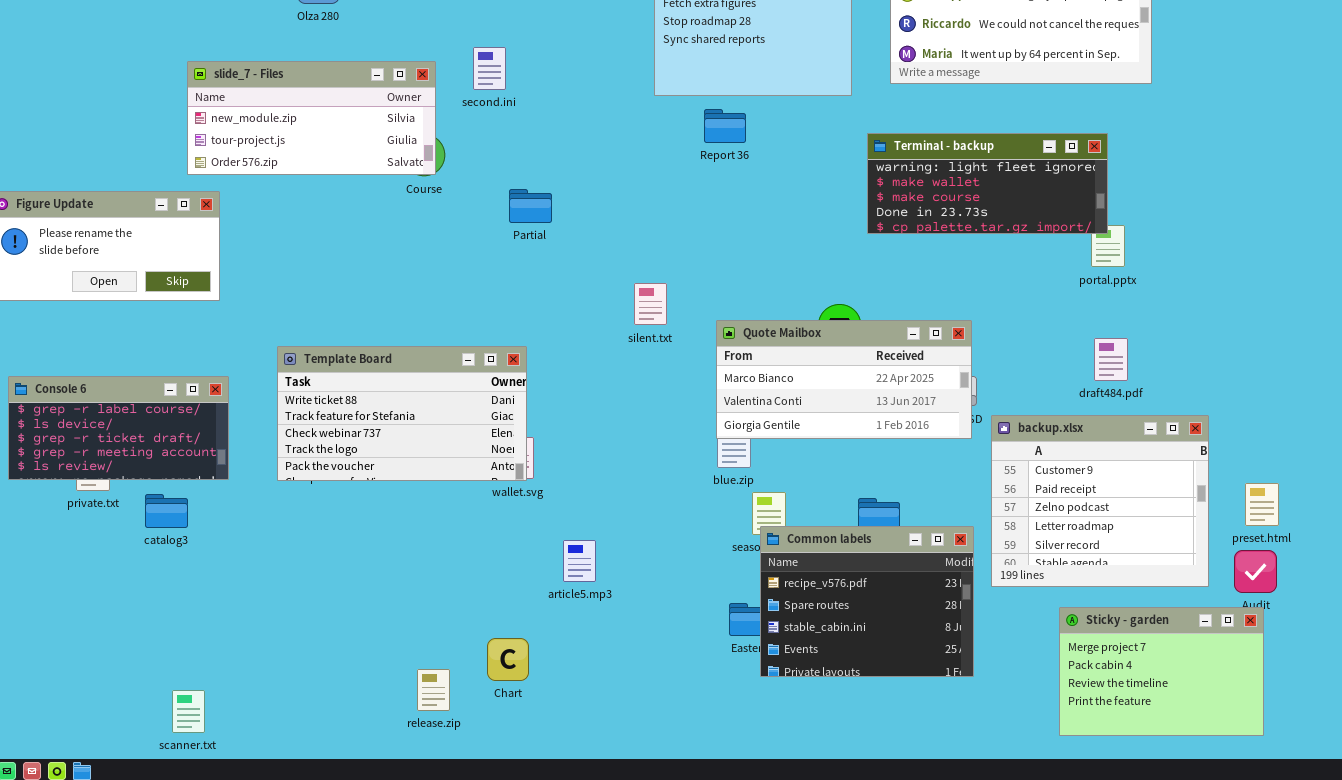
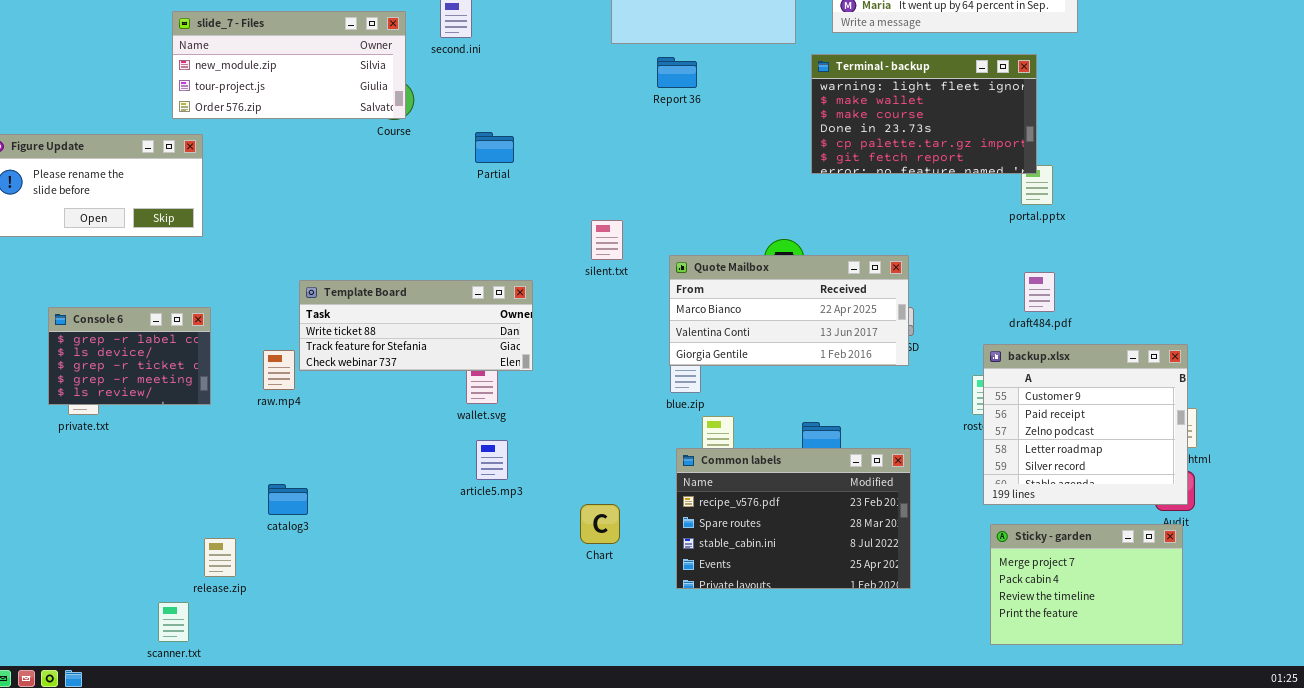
Terminal - backup: [867,133,1108,234] -> [811,54,1037,174], resized
Template Board: [277,346,527,481] -> [299,280,533,371], moved, resized
Console 6: [8,376,229,480] -> [48,307,211,405], resized
backup.xlsx: [991,415,1209,587] -> [983,344,1188,505], moved
catalog3: [145,494,188,528] -> [268,484,308,515], moved
Common labels: [760,526,974,677] -> [676,448,911,589], resized
article5.mp3: [563,540,596,582] -> [476,440,508,480], moved
Chart: [487,638,529,681] -> [580,504,620,544], moved
release.zip: [417,669,450,711] -> [204,538,236,577], moved

